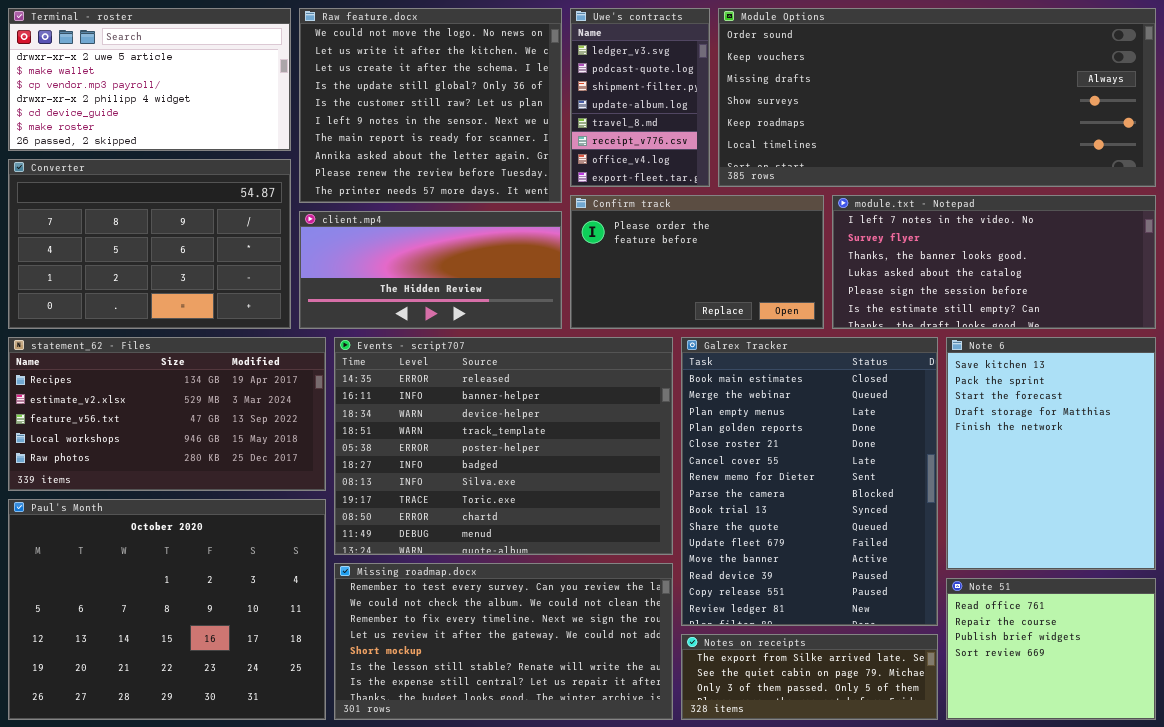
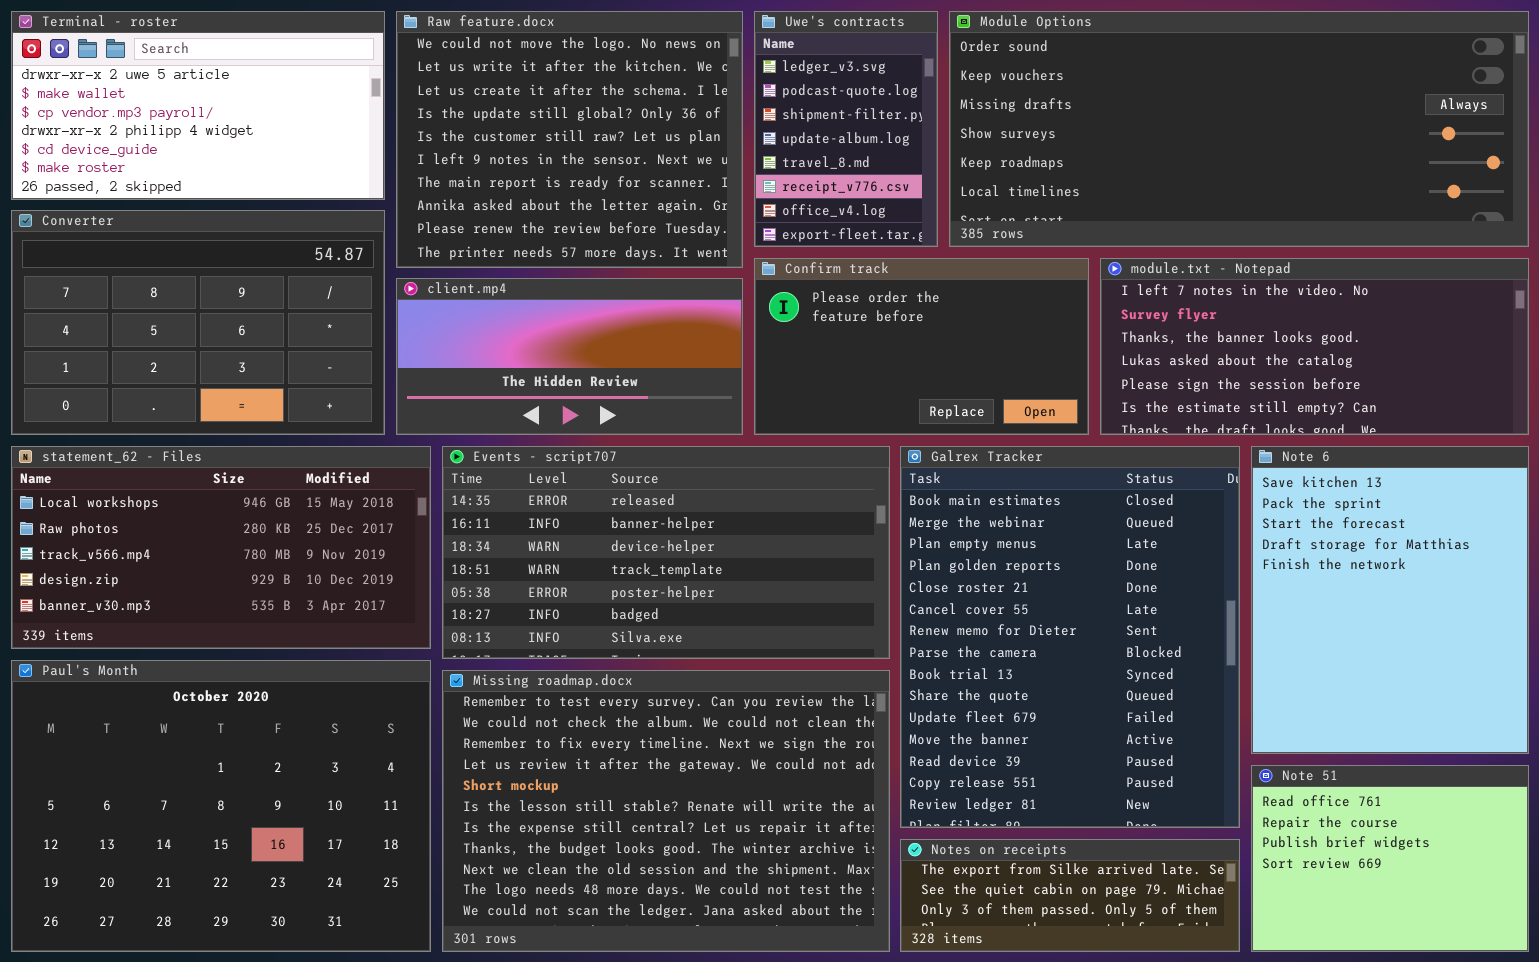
statement_62 - Files: [8,337,326,491] -> [11,446,431,649], scrolled down 3 rows
Events - script707: [334,337,673,555] -> [442,446,890,659], resized
Missing roadmap.docx: [334,563,673,720] -> [442,670,890,952], resized

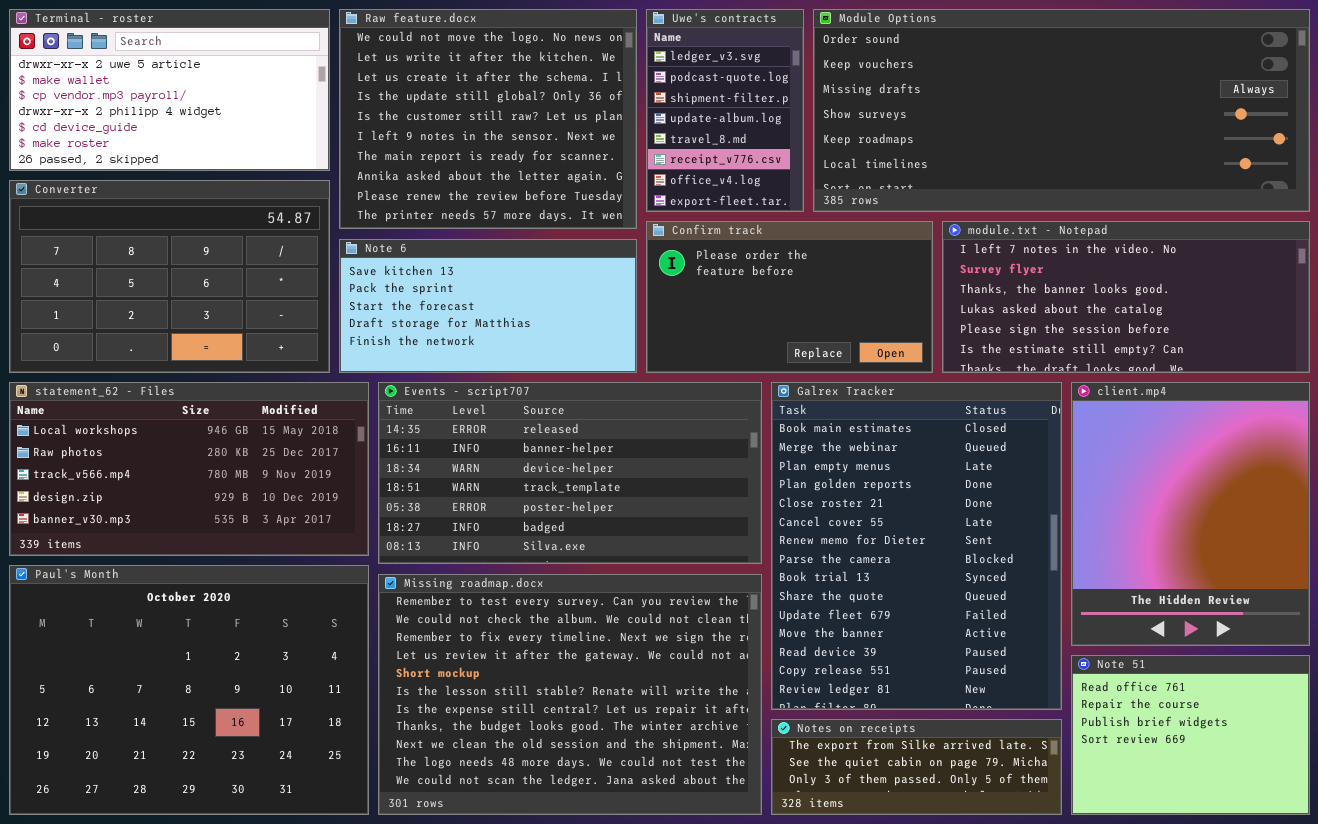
client.mp4: [396,278,743,435] -> [1071,382,1310,646], moved, resized
Note 6: [1251,446,1529,754] -> [339,239,637,373], moved, resized

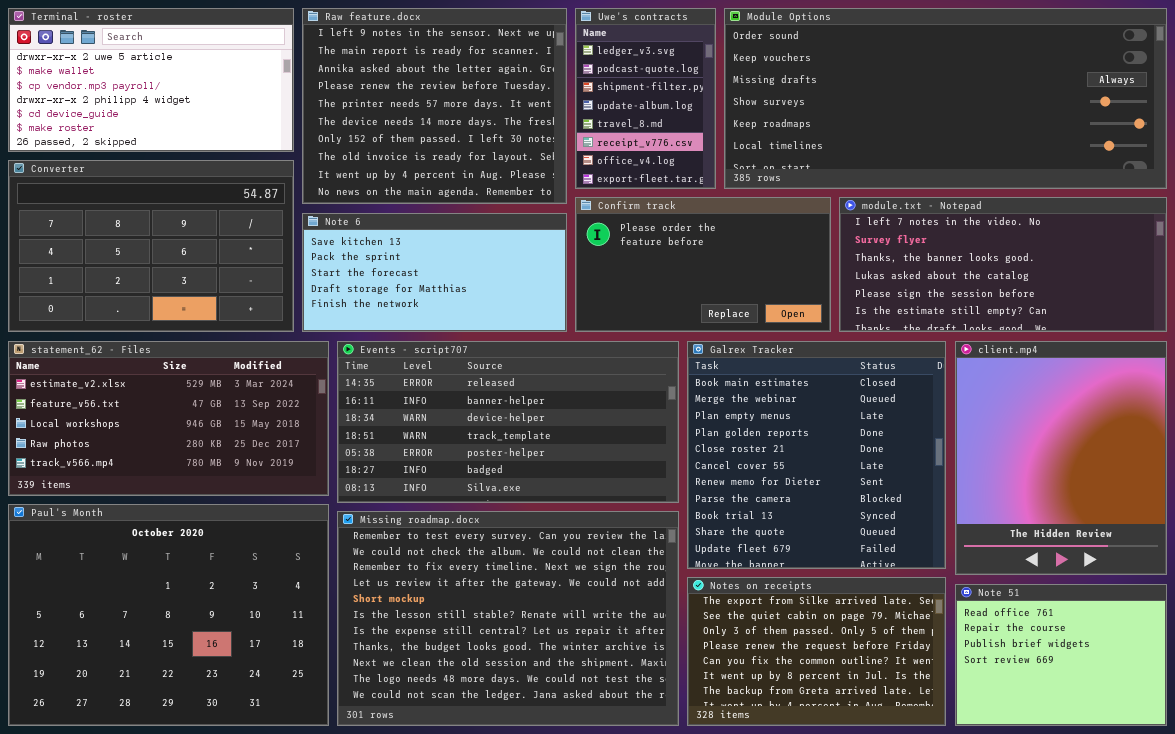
Raw feature.docx: [339,9,637,229] -> [302,8,567,204], scrolled down 5 rows
statement_62 - Files: [9,382,369,556] -> [8,341,329,496], scrolled up 2 rows
Galrex Tracker: [771,382,1062,710] -> [687,341,946,569], resized
Notes on receipts: [771,719,1062,815] -> [687,577,946,726], resized

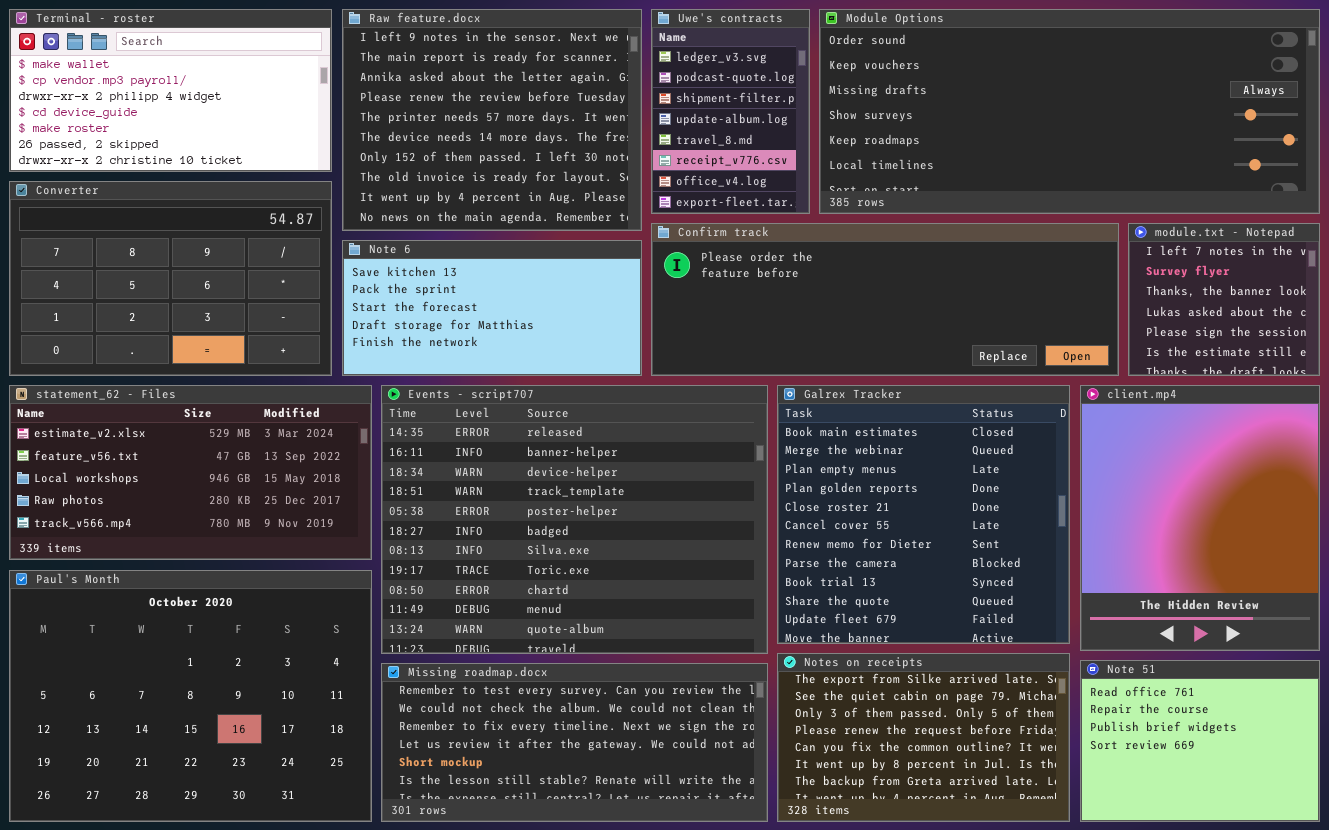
Terminal - roster: [8,8,294,152] -> [9,9,332,172], scrolled down 1 row
Confirm track: [575,197,831,332] -> [651,223,1119,376], resized
module.txt - Notepad: [839,197,1167,332] -> [1128,223,1320,376], resized
Events - script707: [337,341,679,503] -> [381,385,768,654], resized
Missing roadmap.docx: [337,511,679,726] -> [381,663,768,822], resized

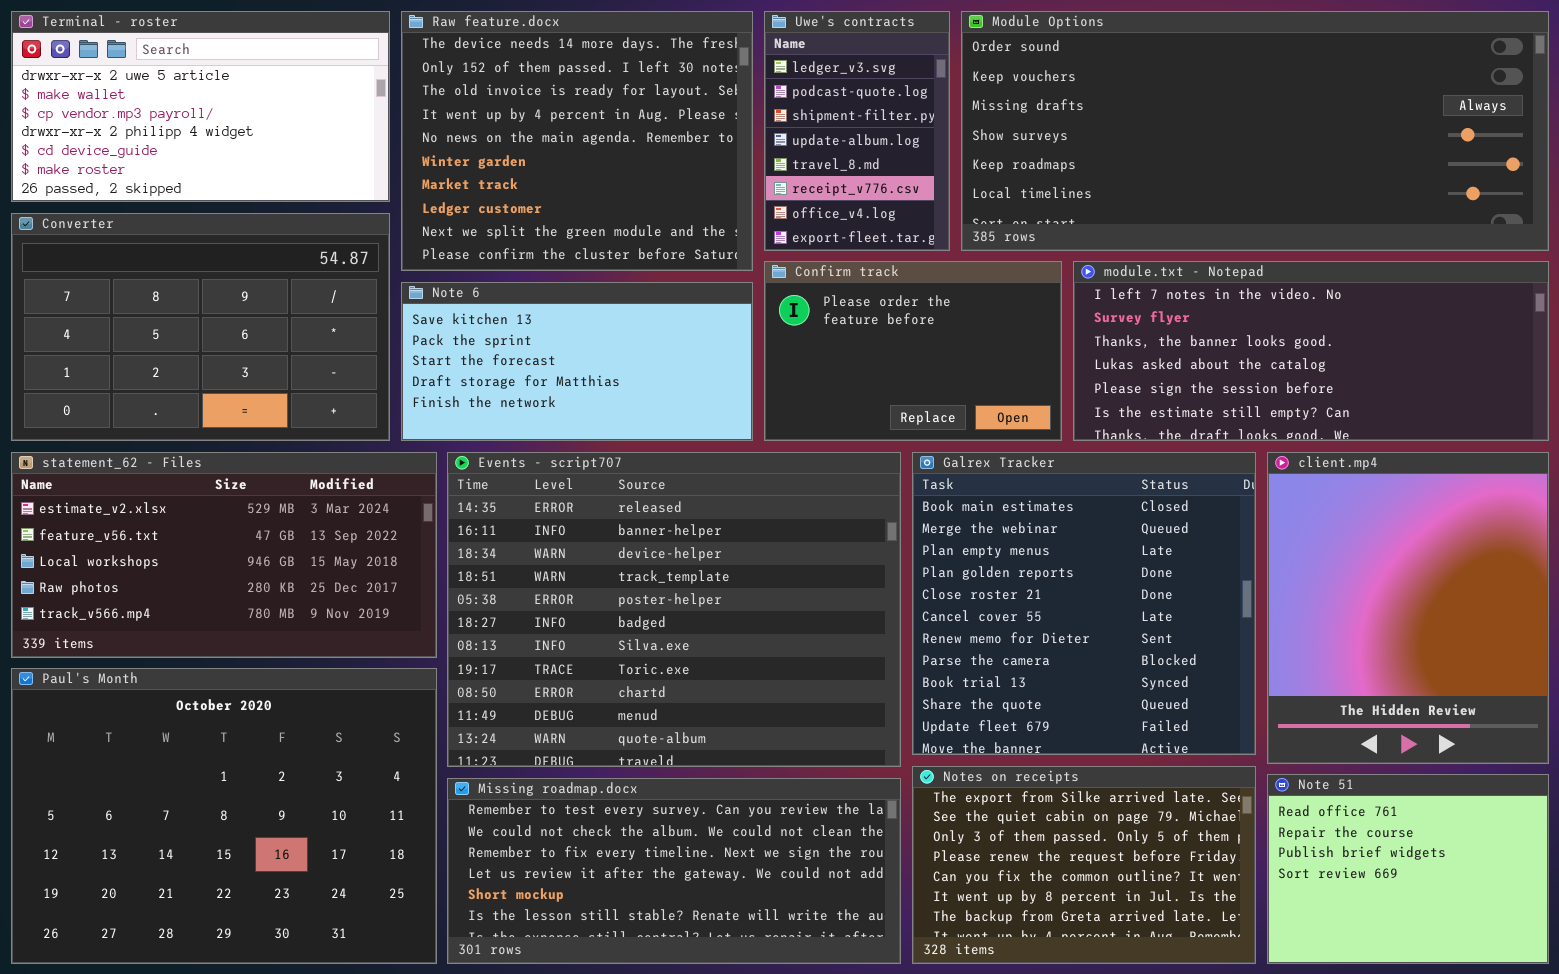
Terminal - roster: [9,9,332,172] -> [11,11,390,202], scrolled up 1 row
Raw feature.docx: [342,9,642,231] -> [401,11,753,271], scrolled down 5 rows
Confirm track: [651,223,1119,376] -> [764,261,1062,441], resized
module.txt - Notepad: [1128,223,1320,376] -> [1073,261,1549,441], resized

